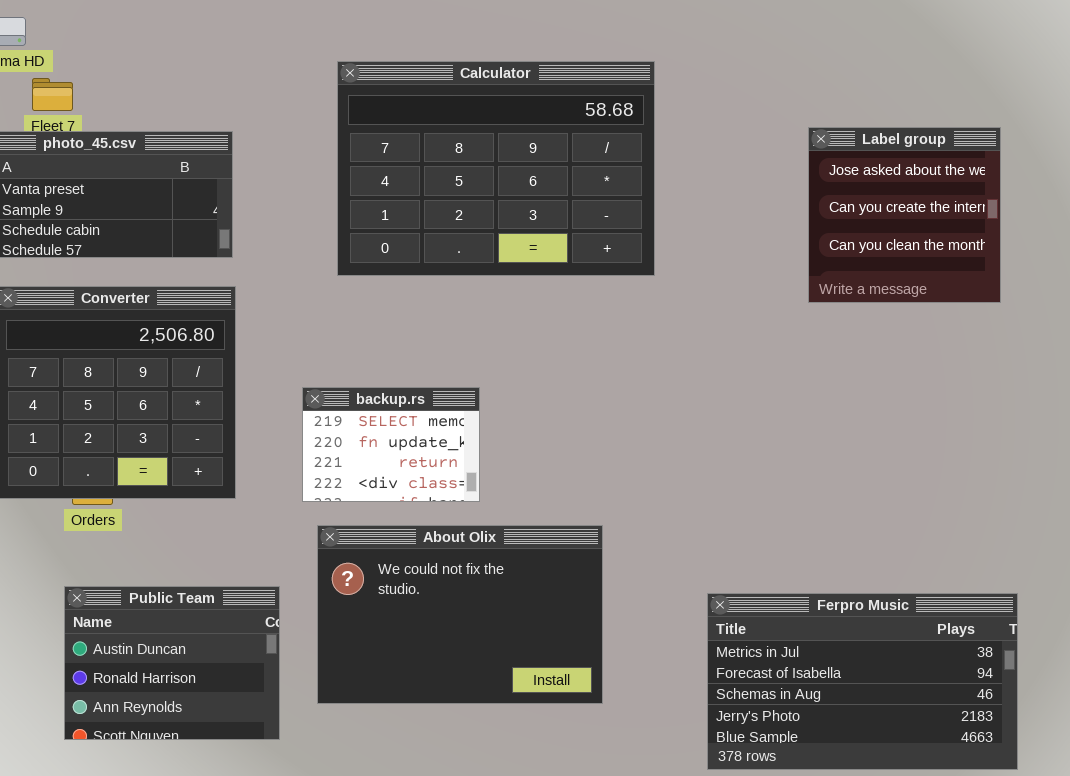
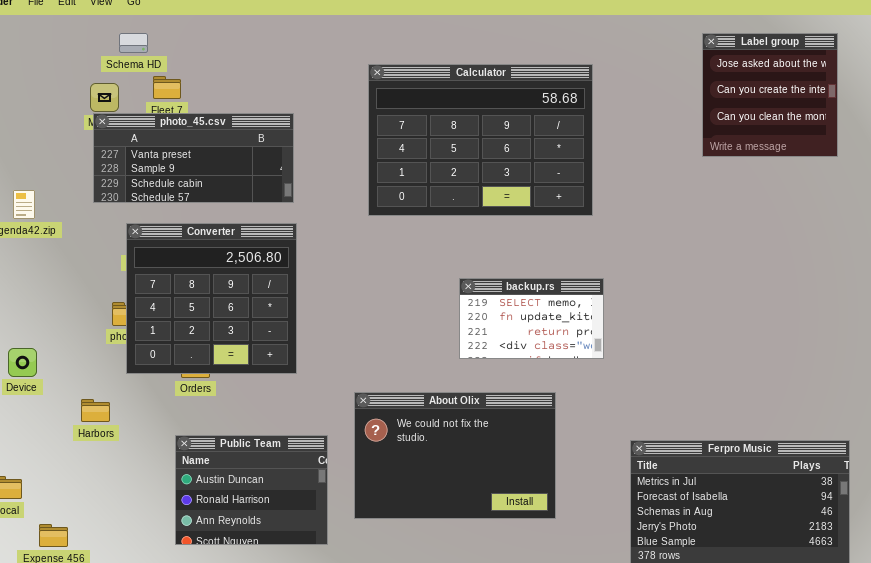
Label group: [808,127,1001,303] -> [702,33,838,157], moved
backup.rs: [302,387,480,502] -> [459,278,604,359], moved, resized

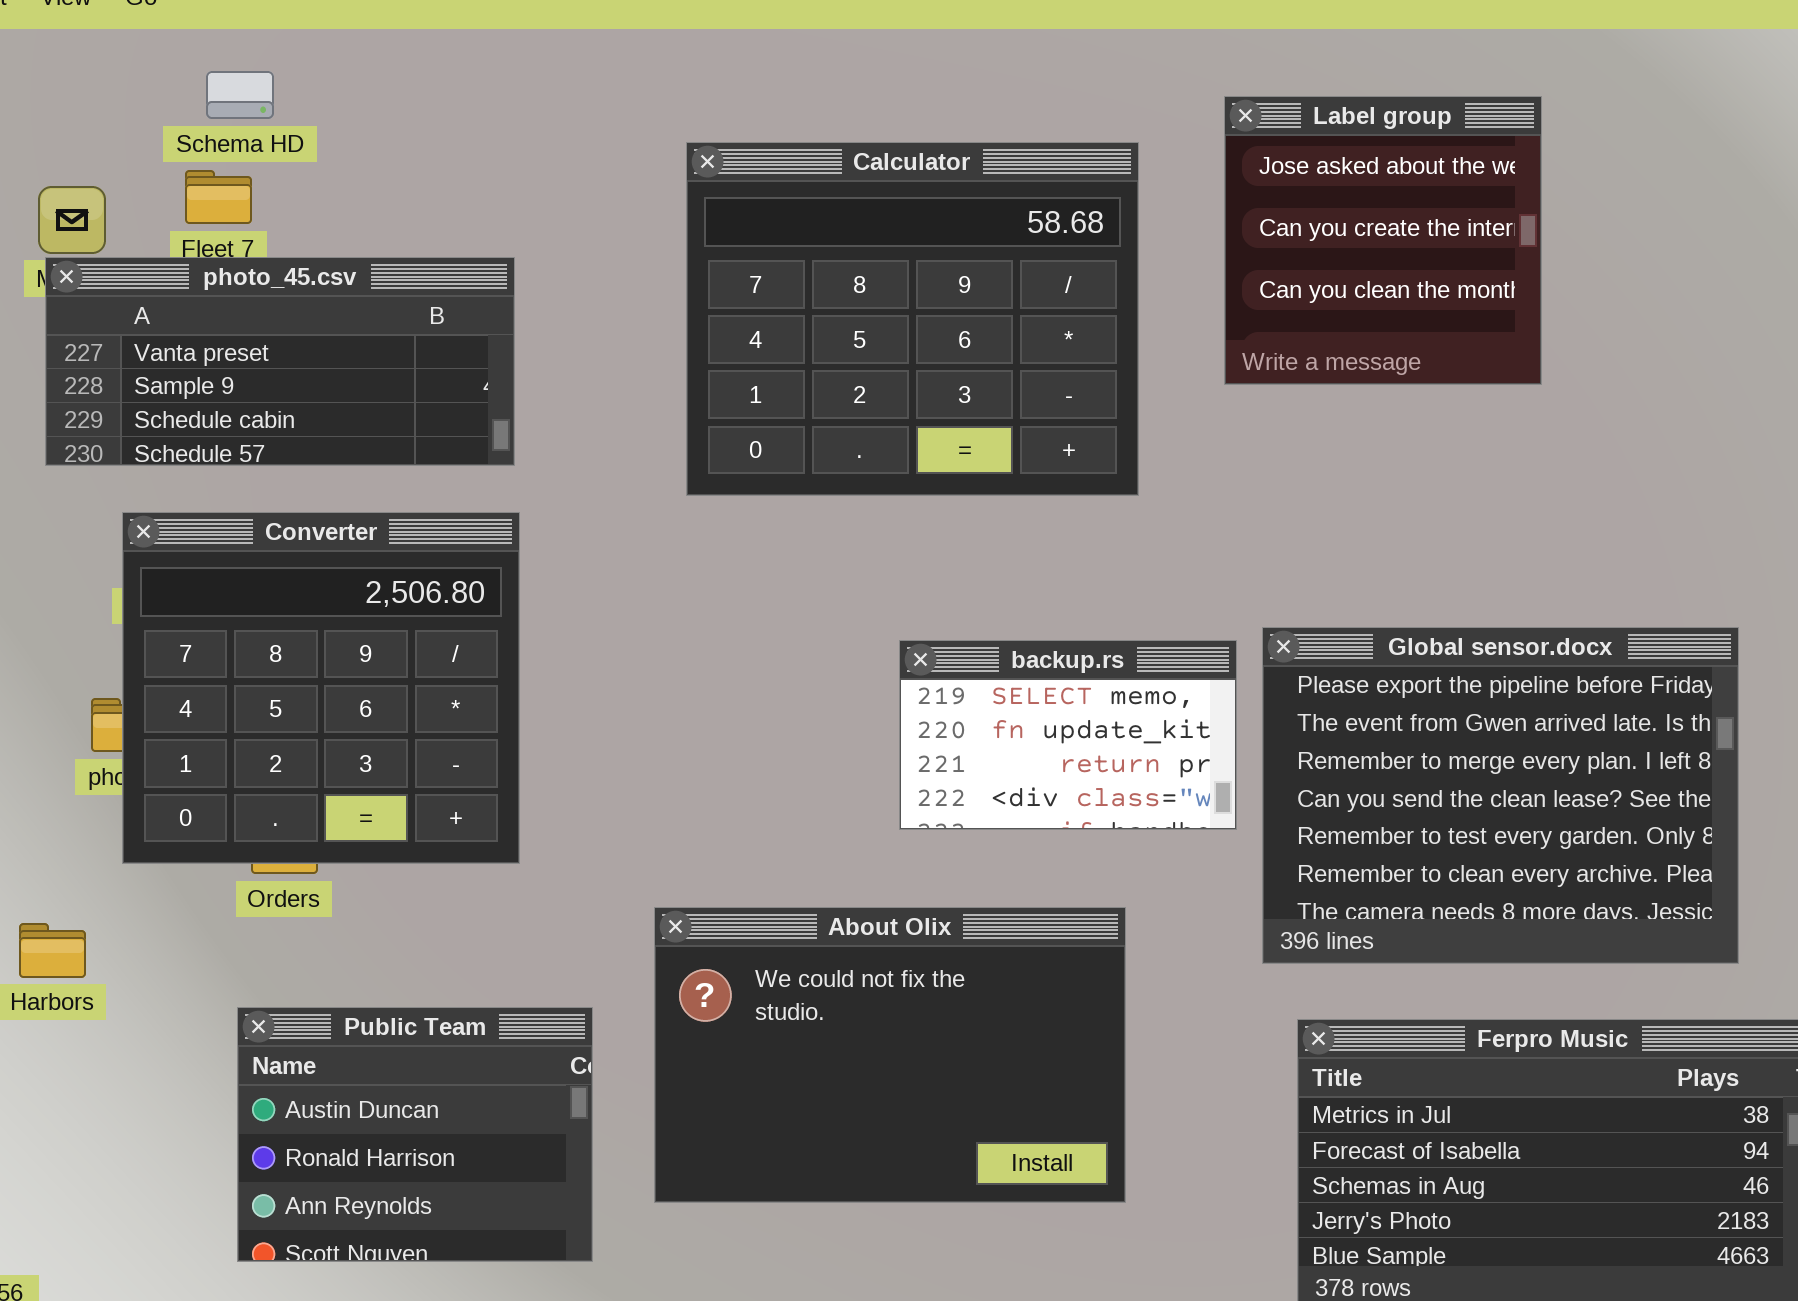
Schema HD: [119,33,148,53] -> [206,71,274,119], moved
Label group: [702,33,838,157] -> [1224,96,1542,385], moved
Calculator: [368,64,593,216] -> [686,142,1139,496], resized
Global sensor.docx: none -> [1262,627,1739,964], opened

